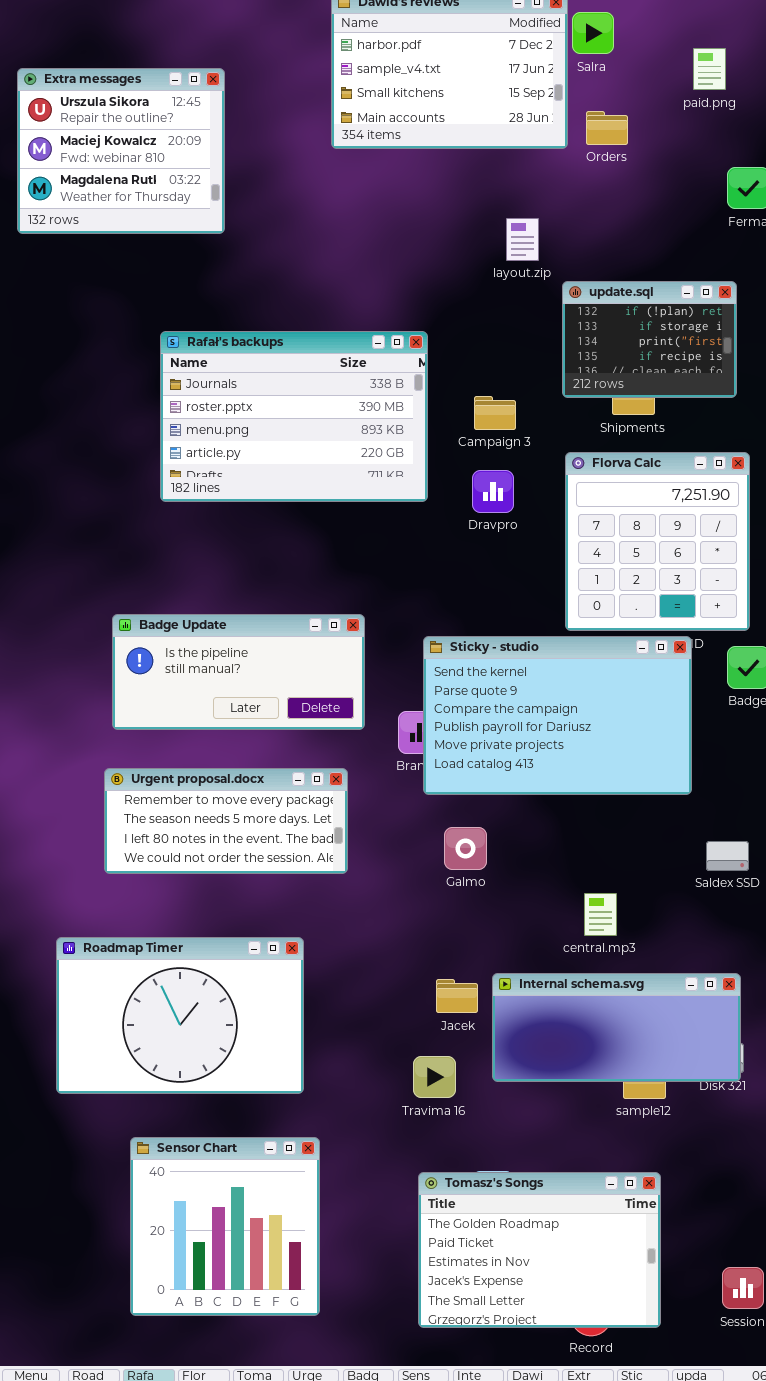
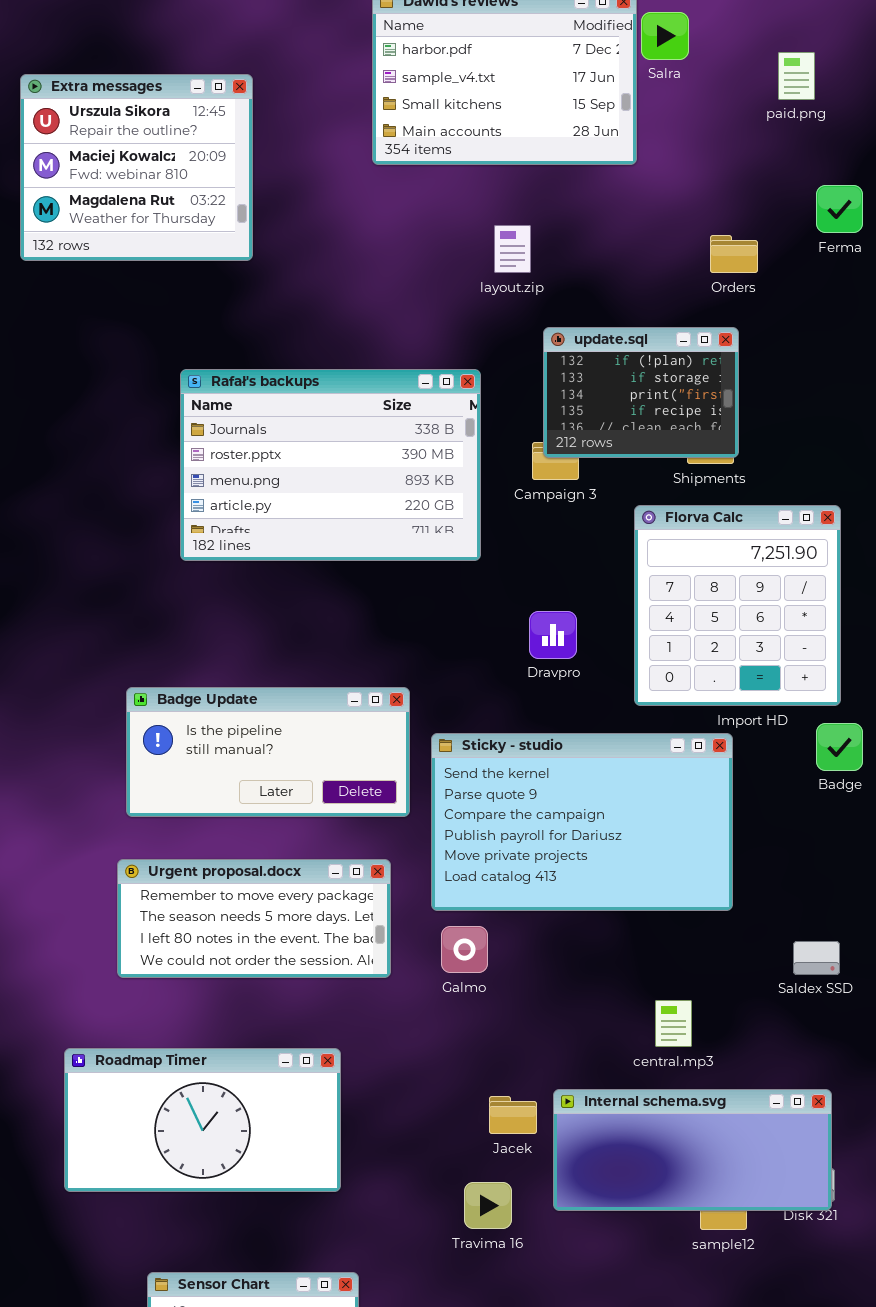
Orders: [586,111,628,145] -> [710,235,758,273], moved
layout.zip: [506,218,539,261] -> [494,225,531,273], moved
update.sql: [562,281,737,398] -> [543,327,739,458], moved
Dravpro: [472,470,514,513] -> [529,611,577,659], moved
Sticky - studio: [423,636,692,795] -> [431,733,733,911], moved
Galmo: [444,827,487,870] -> [441,926,488,973], moved
Roadmap Timer: [56,937,304,1094] -> [64,1048,341,1192], resized

